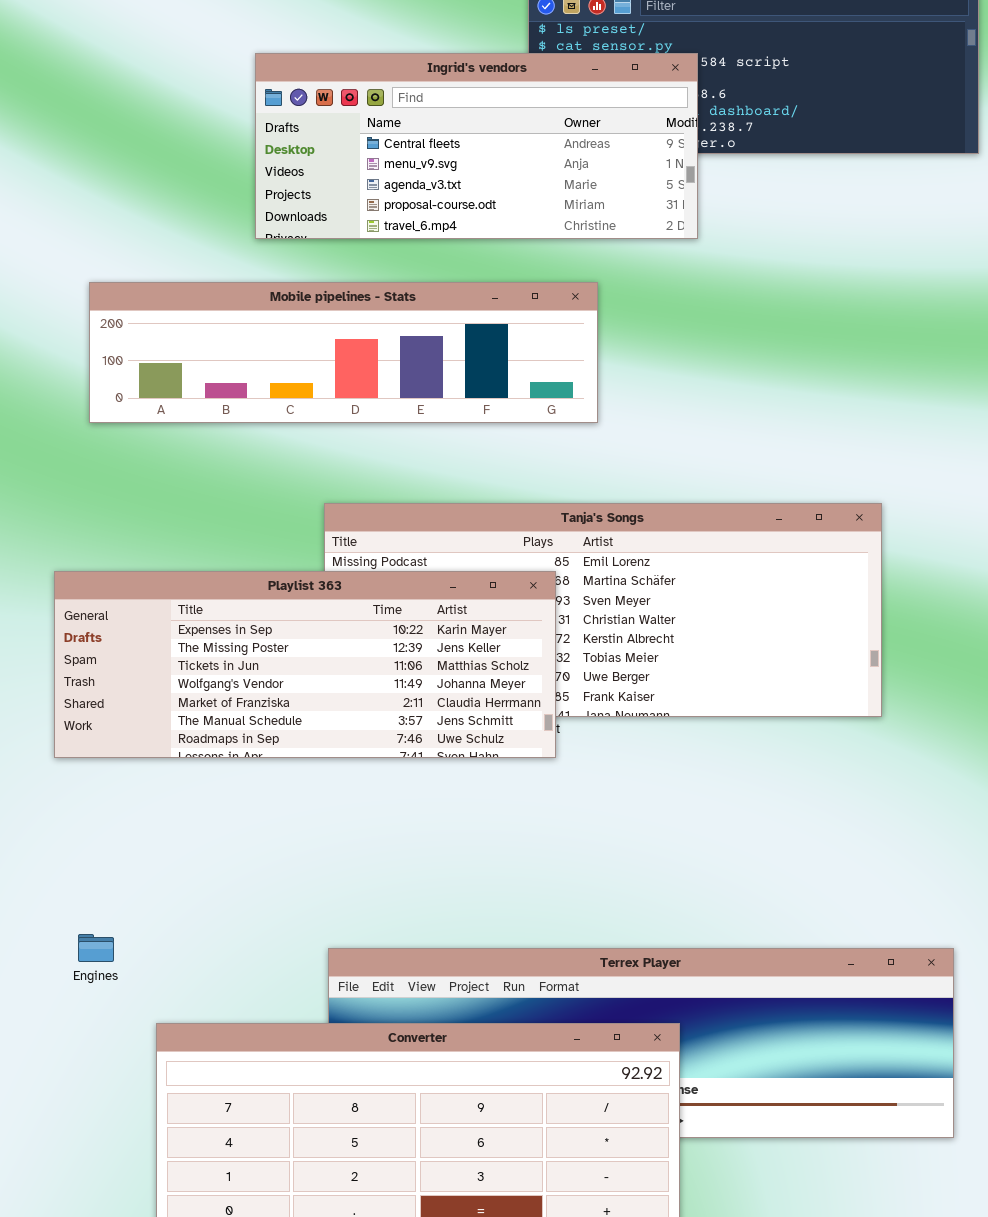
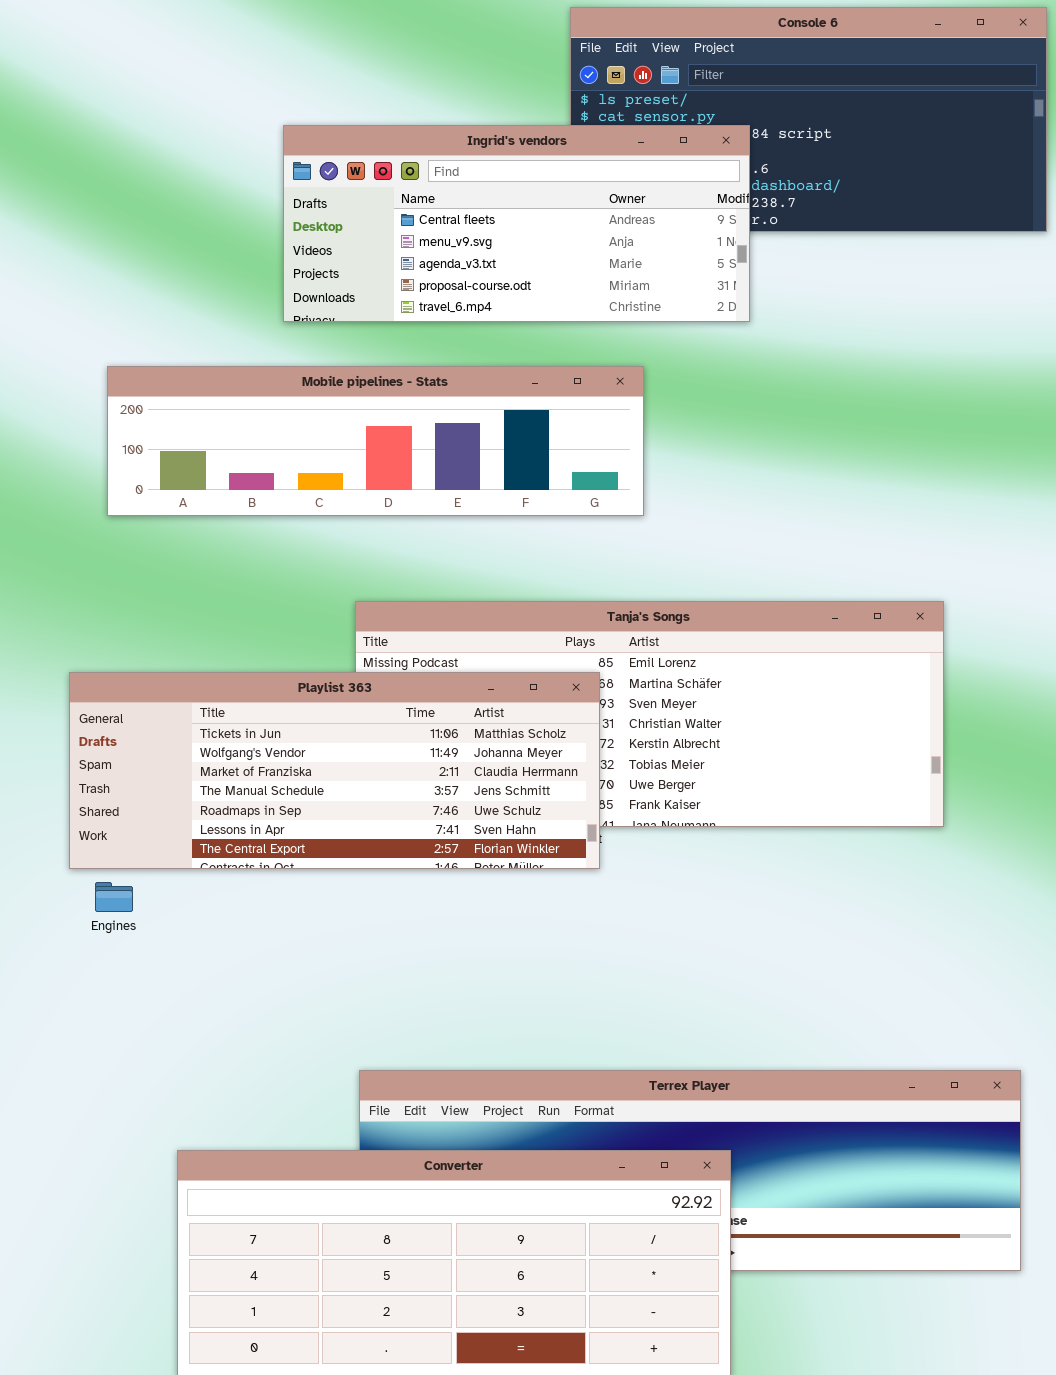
Playlist 363: [54,571,556,758] -> [69,672,600,869], scrolled down 2 rows
Engines: [78,934,114,962] -> [95,882,133,912], moved

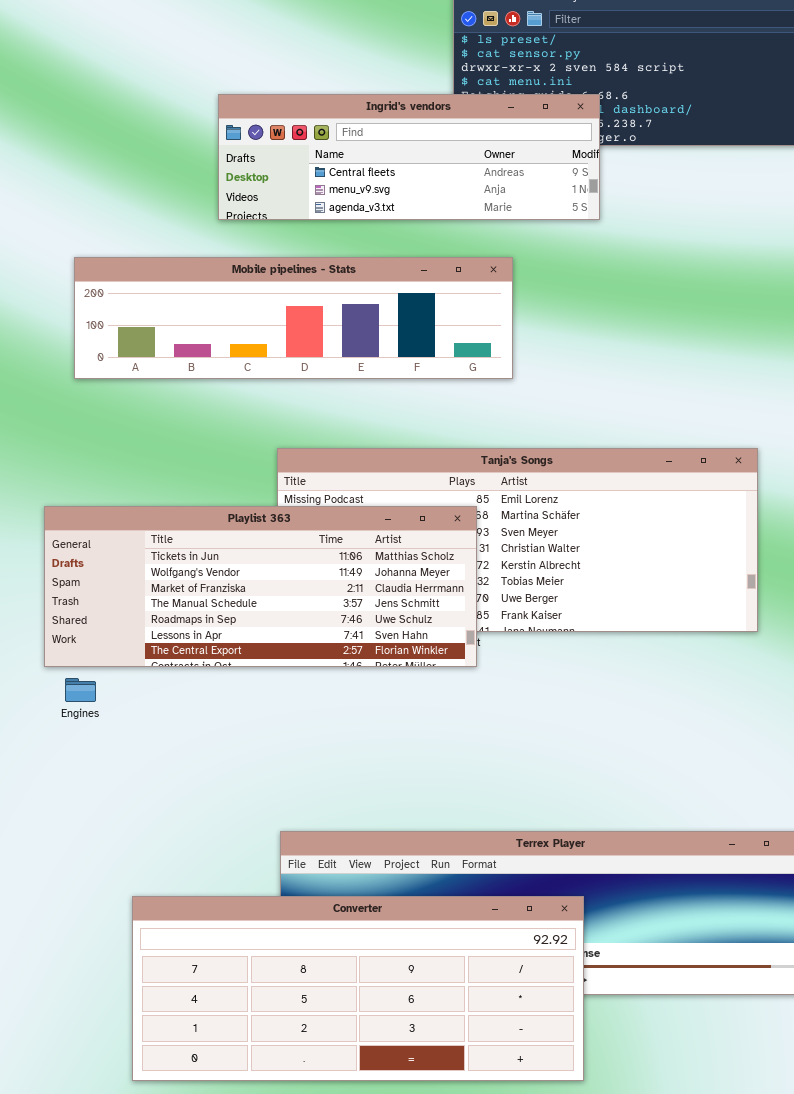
Ingrid's vendors: [283,125,750,322] -> [218,94,600,220], resized

